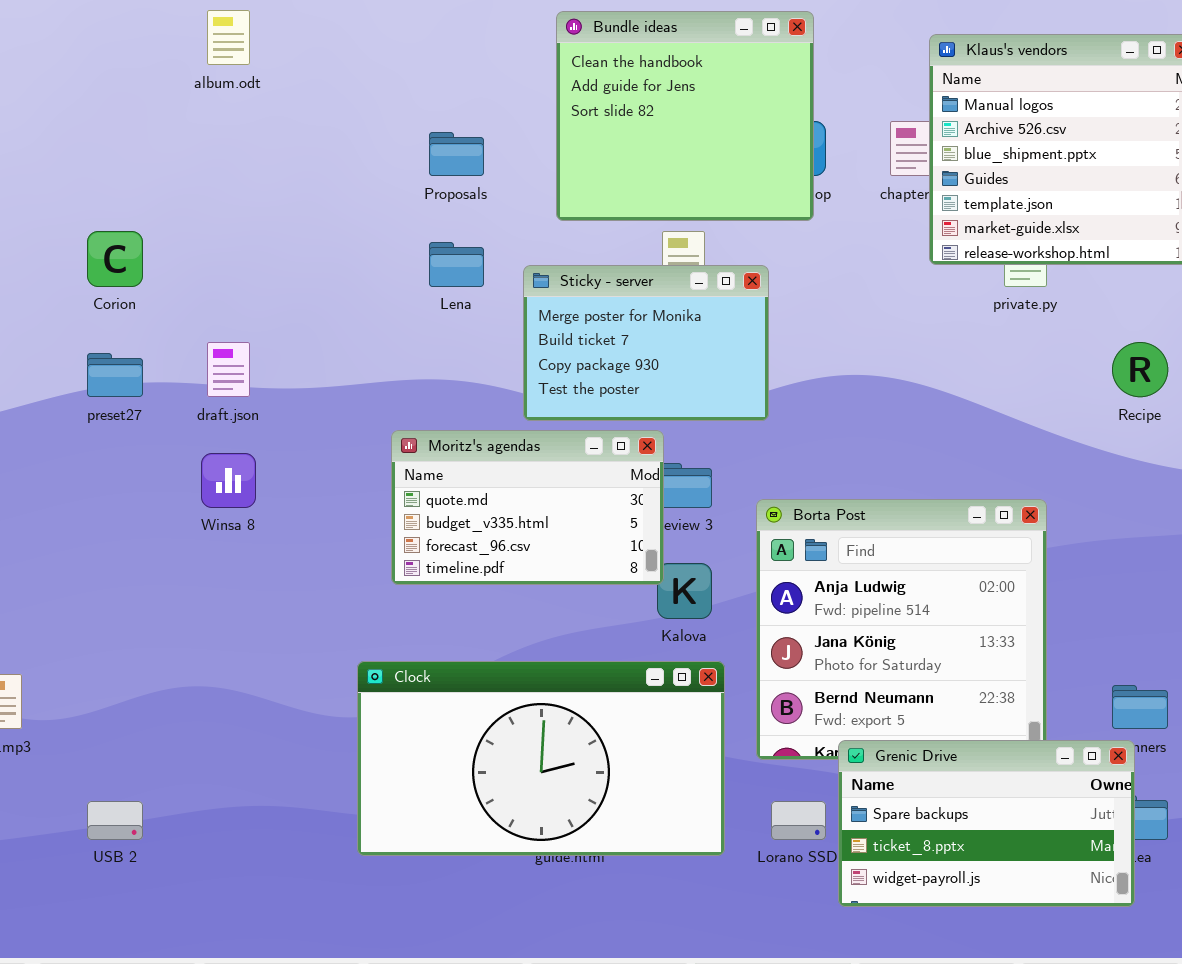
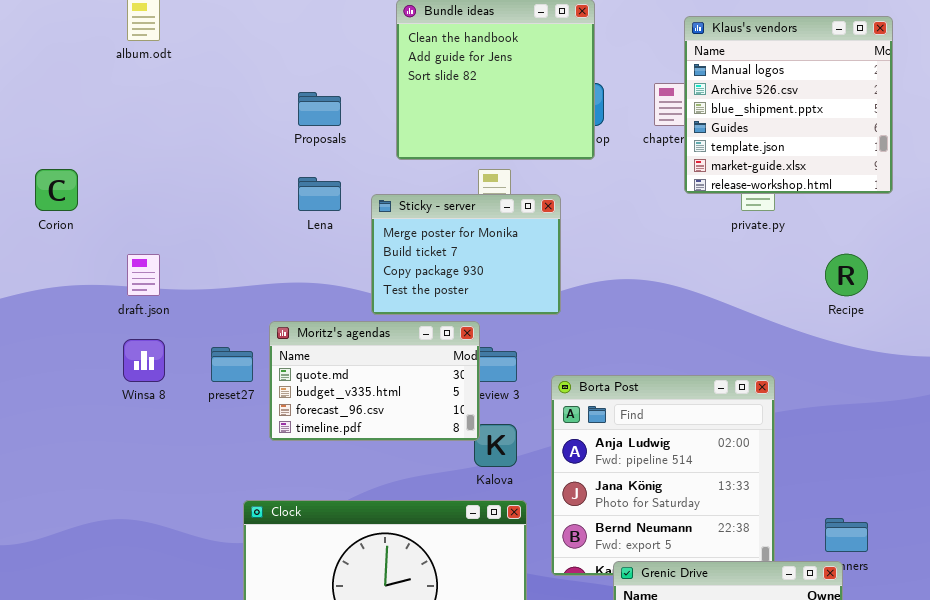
preset27: [87,353,143,397] -> [211,347,253,382], moved

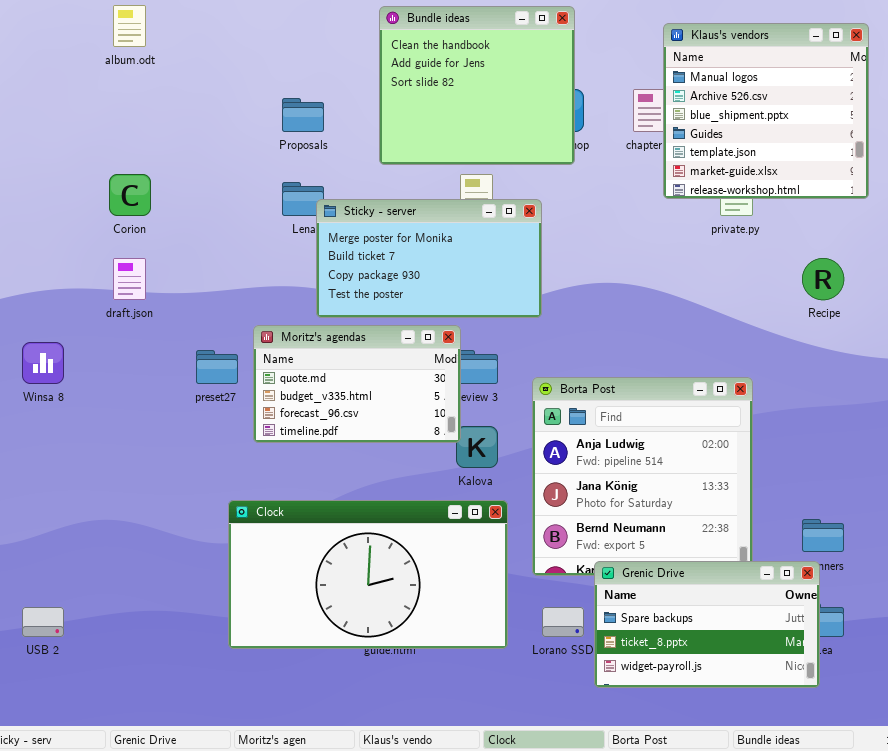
Corion: [35,169,78,211] -> [109,174,151,216], moved
Sticky - server: [371,194,561,315] -> [316,199,542,318], resized
Winsa 8: [123,339,165,382] -> [22,342,64,384], moved

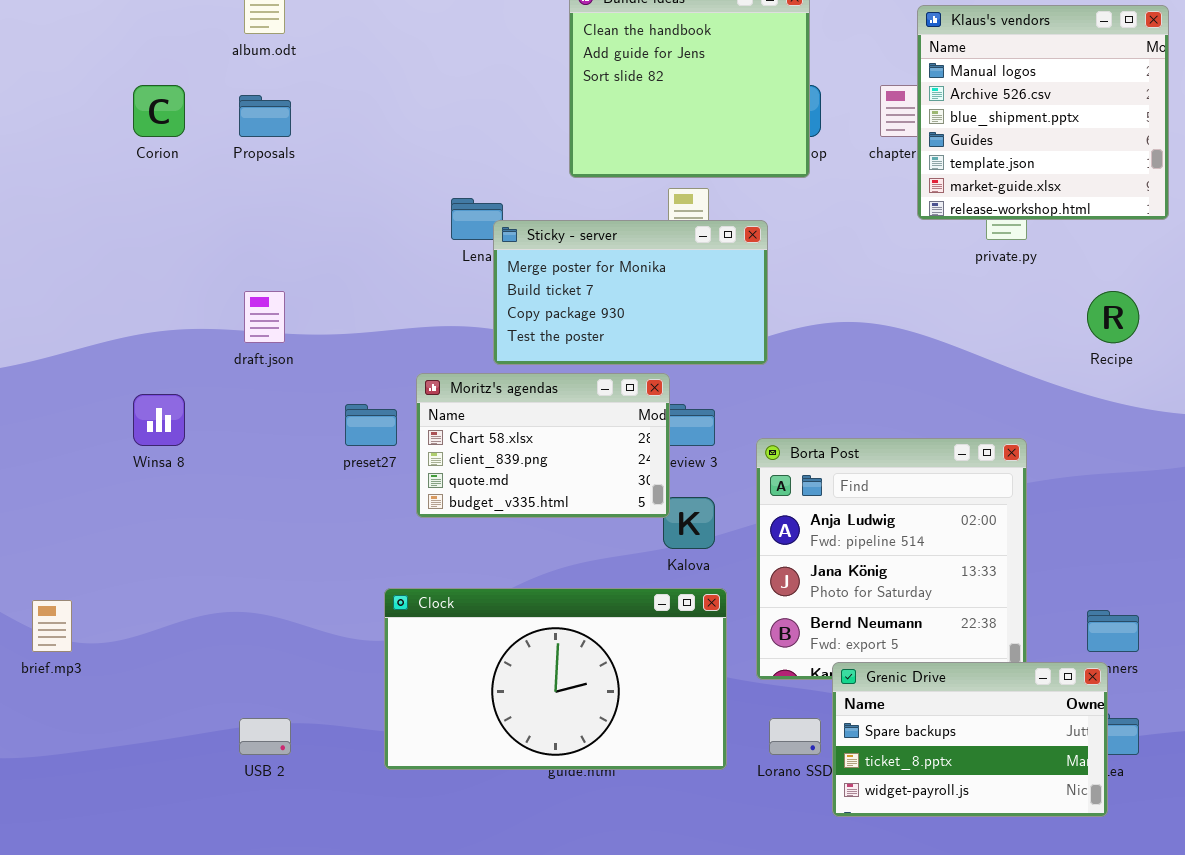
Proposals: [282,98,324,132] -> [239,95,291,137], moved
Corion: [109,174,151,216] -> [133,85,185,137], moved
Moritz's agendas: [253,325,461,443] -> [416,373,670,518], scrolled up 2 rows
USB 2: [22,607,64,637] -> [239,718,291,755], moved

